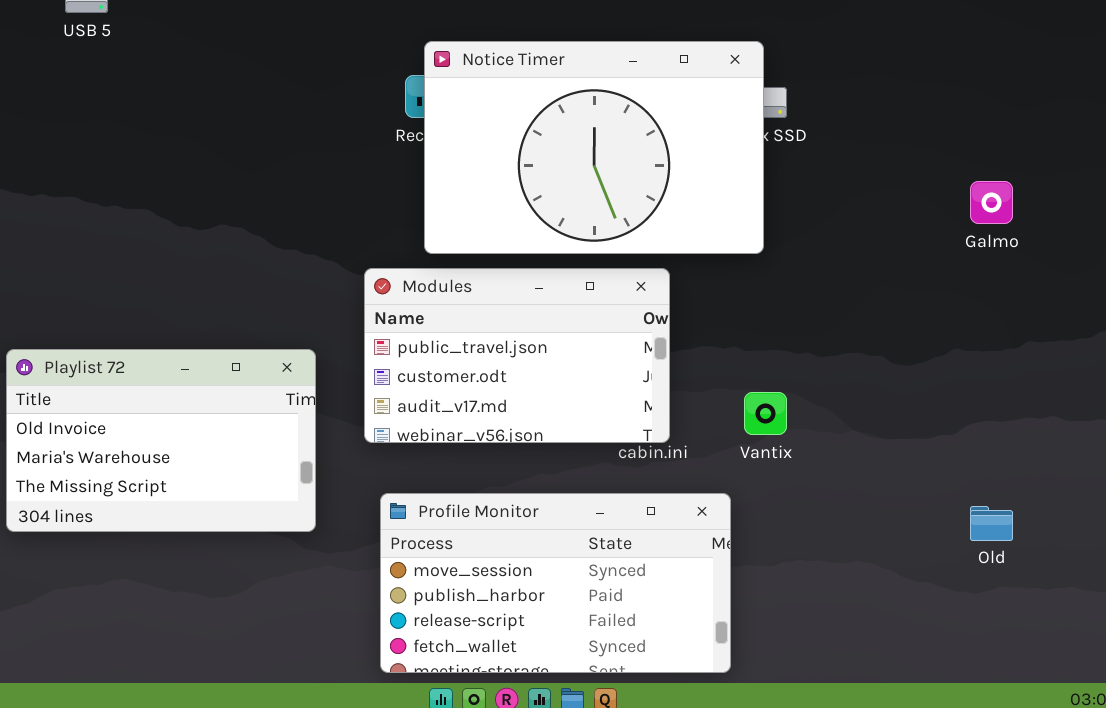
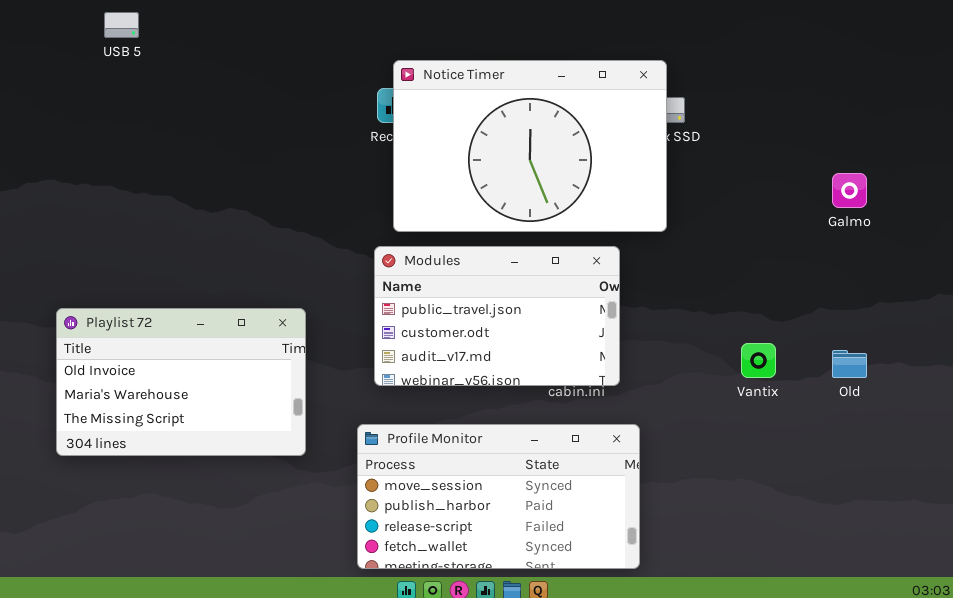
Modules: [364,268,670,443] -> [374,246,620,386], moved
Vantix: [744,392,787,435] -> [741,343,776,378], moved
Old: [970,506,1013,541] -> [832,350,867,378], moved

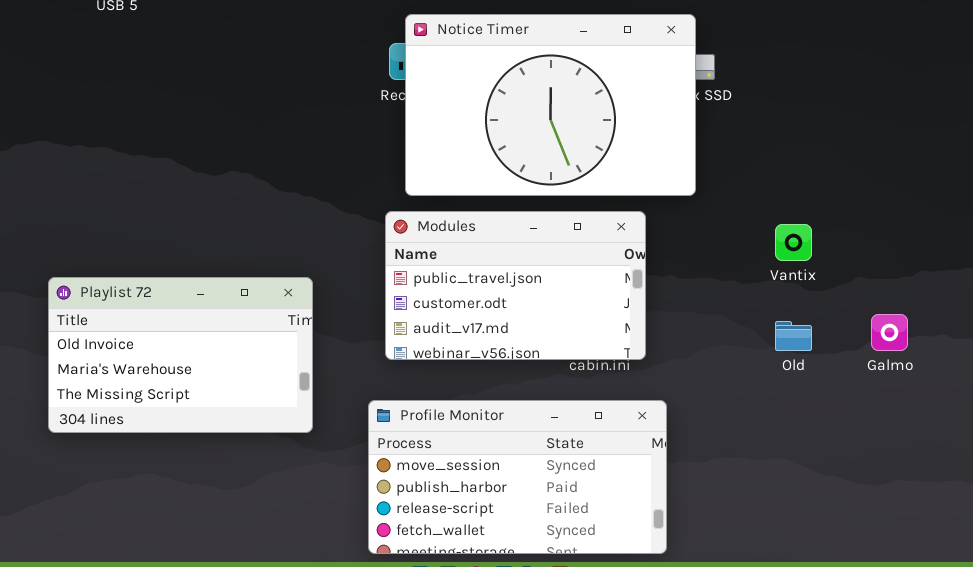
Galmo: [832,173,867,208] -> [871,314,908,351], moved
Vantix: [741,343,776,378] -> [775,224,812,261], moved
Old: [832,350,867,378] -> [775,321,812,351], moved

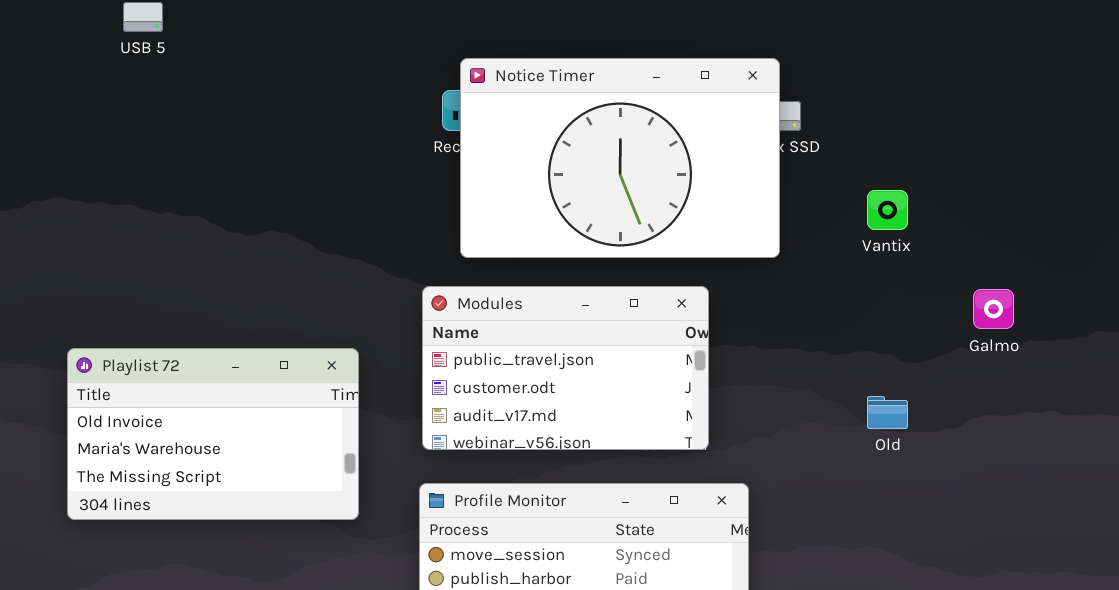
Modules: [385,211,646,360] -> [422,286,709,450], moved
Vantix: [775,224,812,261] -> [867,190,908,230], moved
Galmo: [871,314,908,351] -> [973,289,1014,329], moved

